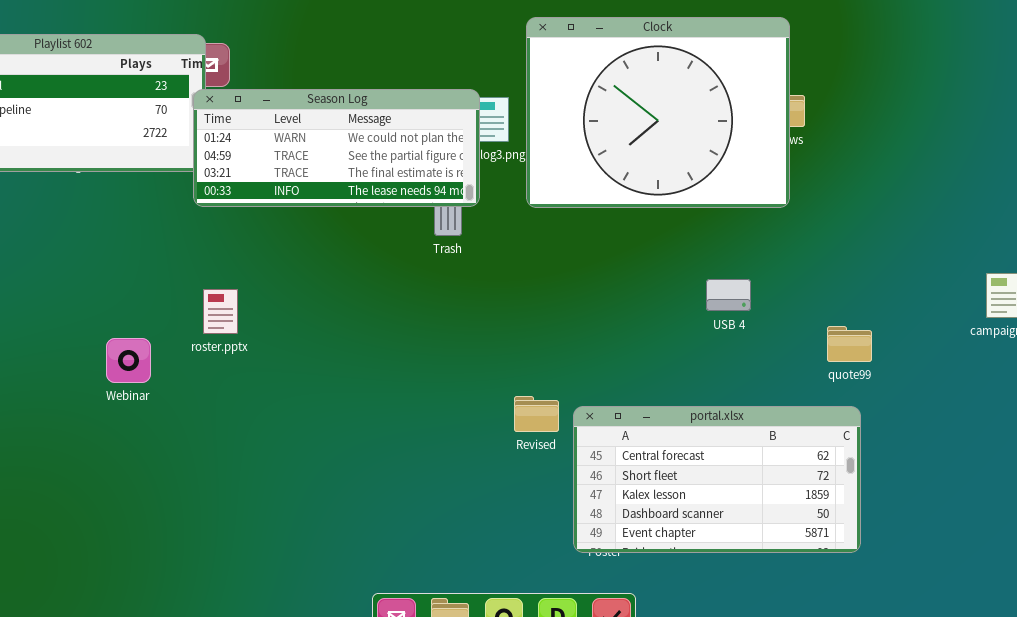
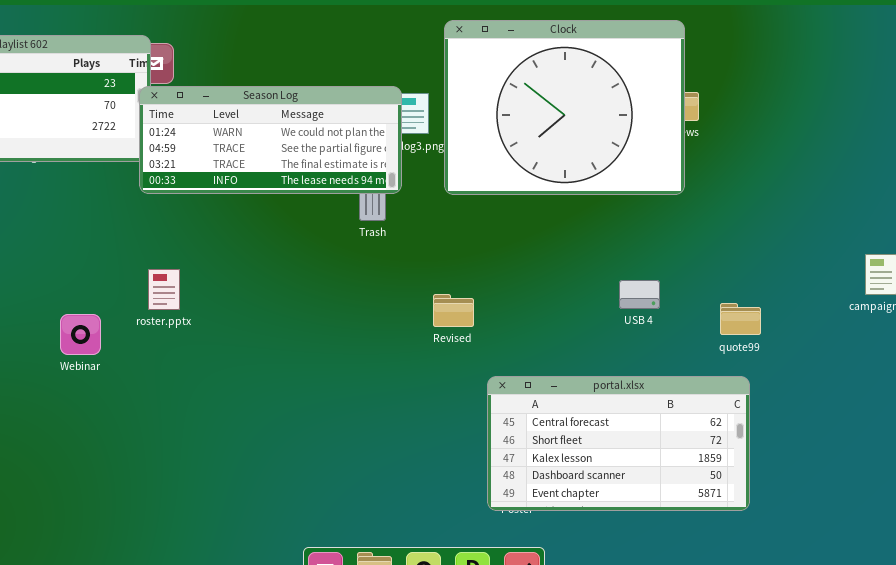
USB 4: [706,279,751,311] -> [619,280,660,309], moved
Revised: [514,396,559,432] -> [433,294,474,327], moved

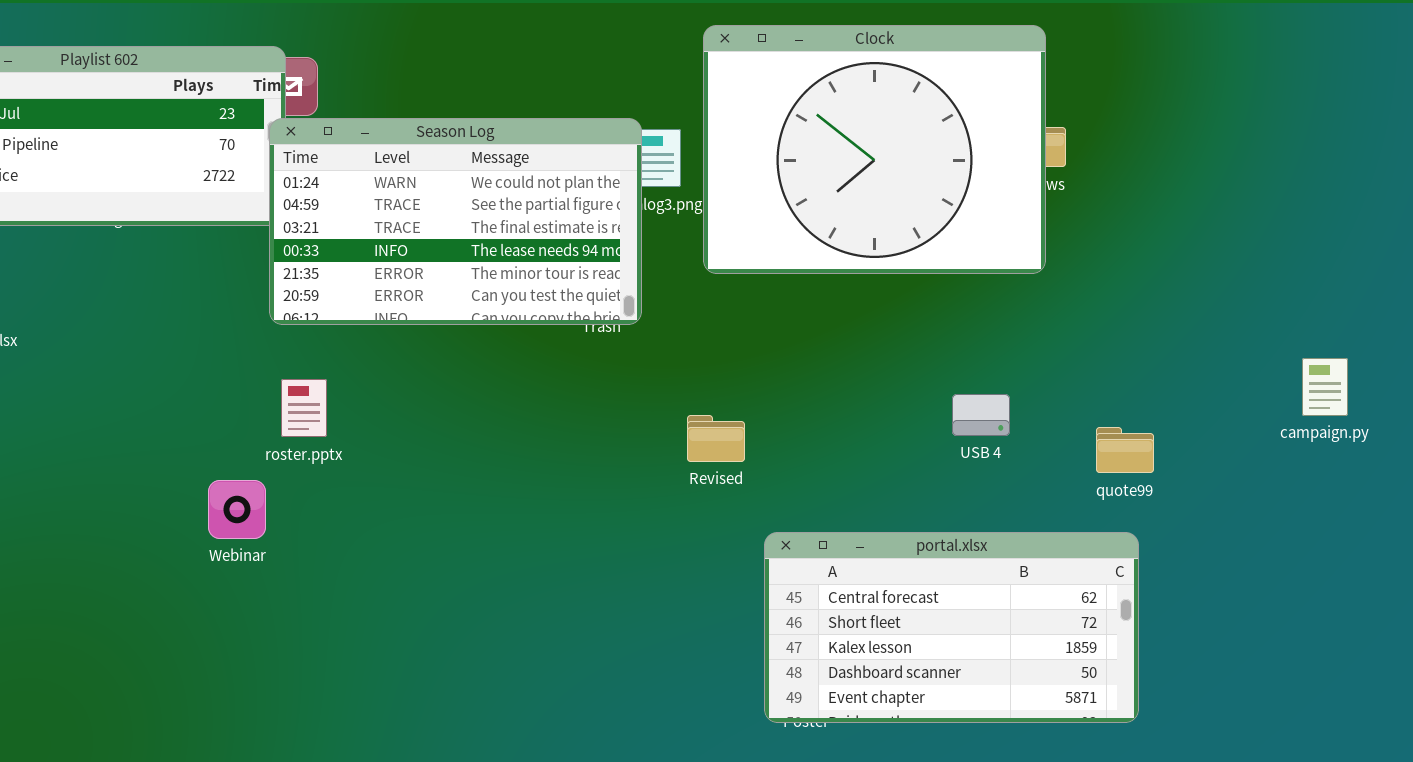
Season Log: [139,86,402,194] -> [269,118,642,325], resized
Webinar: [60,314,101,355] -> [208,480,266,539], moved

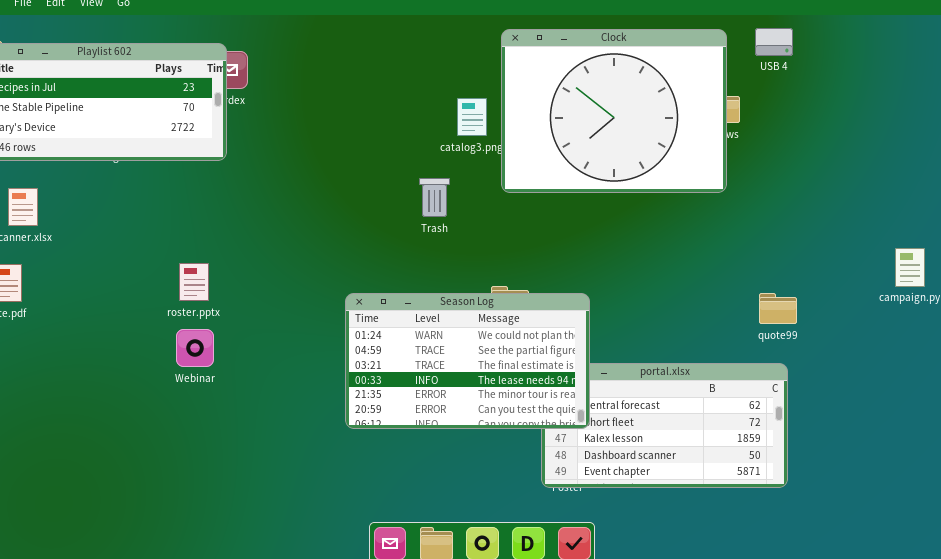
Season Log: [269,118,642,325] -> [345,293,590,429], moved
roster.pptx: [281,379,327,437] -> [179,263,209,301], moved
USB 4: [952,394,1010,436] -> [755,28,793,56], moved

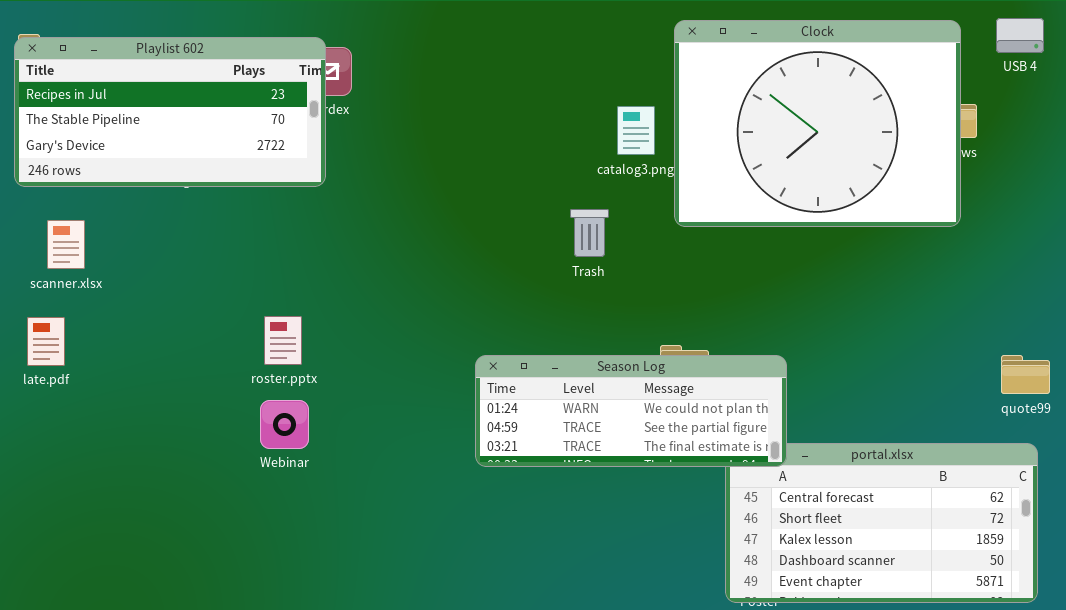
Season Log: [345,293,590,429] -> [475,355,787,467], resized

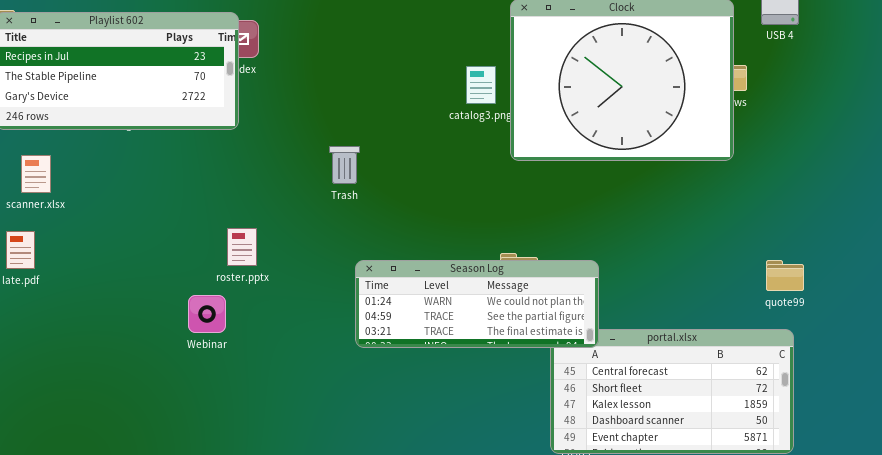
Trash: [570,209,609,257] -> [329,146,360,184], moved
roster.pptx: [264,316,302,365] -> [227,228,257,266], moved

